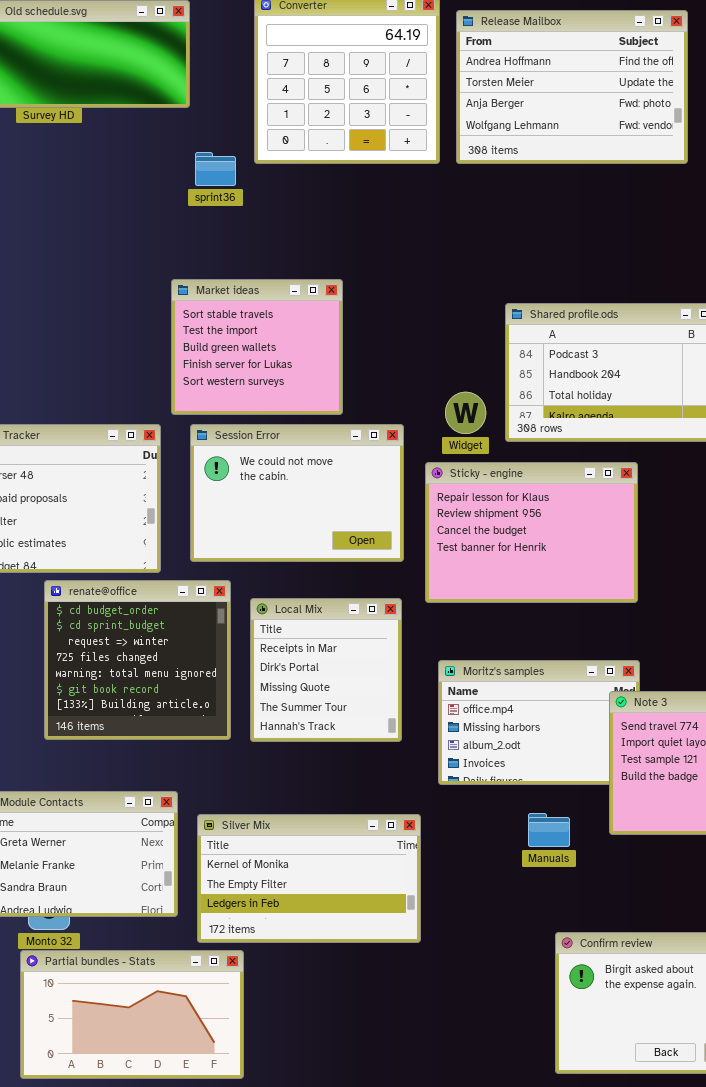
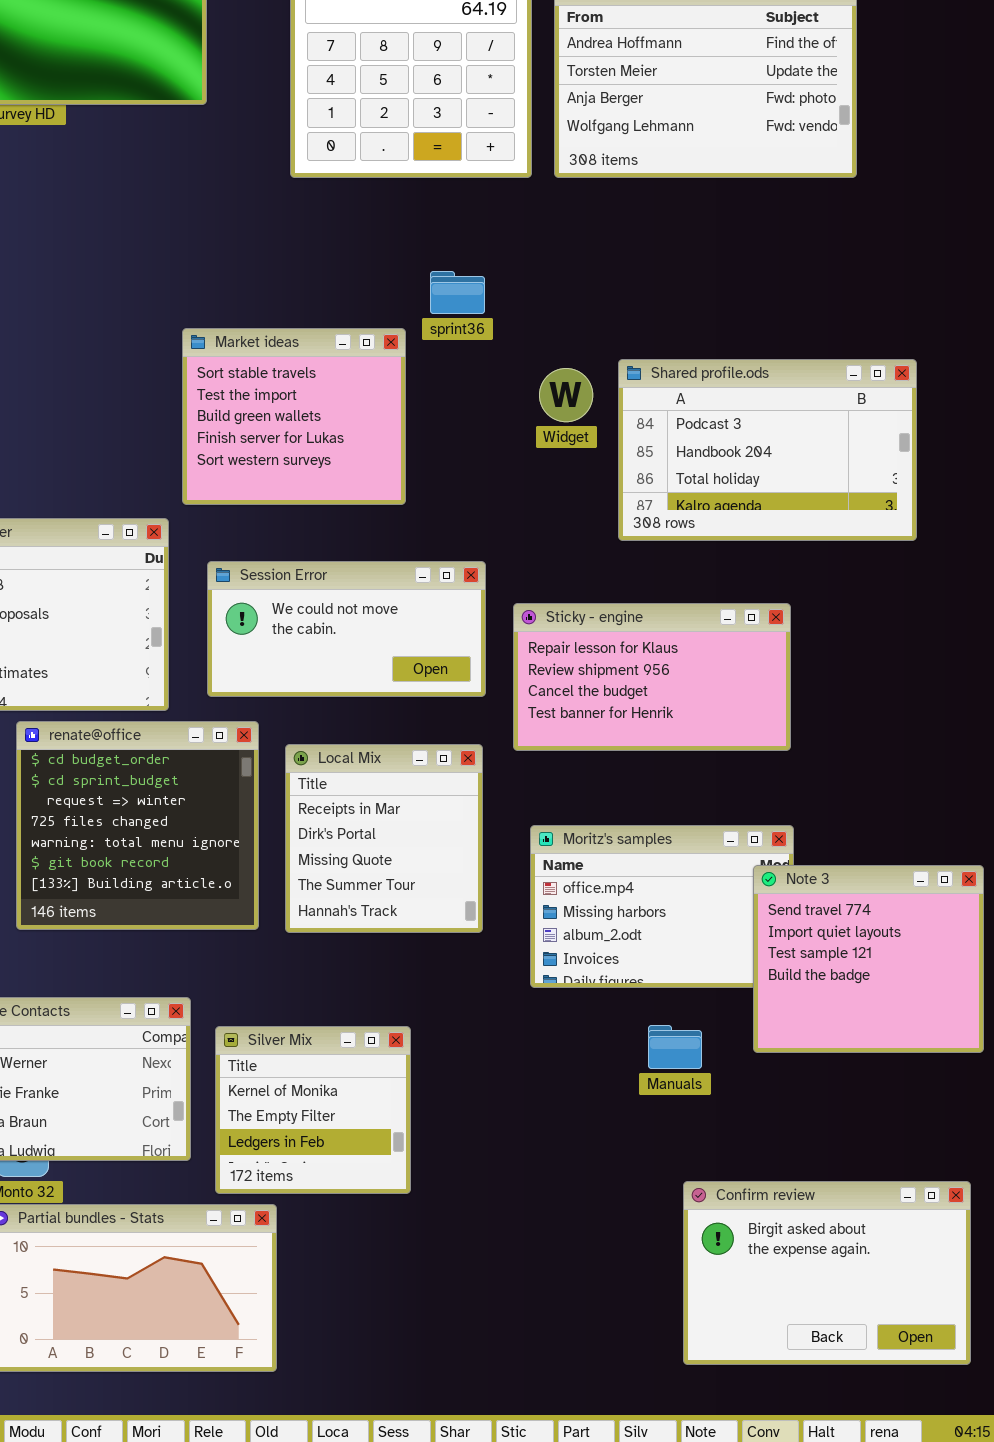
sprint36: [195,152,236,186] -> [430,271,485,314], moved
Widget: [445,392,486,434] -> [539,368,593,422], moved
Session Error: [190,424,404,562] -> [207,561,486,697], resized
Sticky - engine: [425,462,638,603] -> [513,603,791,751], resized
Silver Mix: [197,814,421,943] -> [215,1026,411,1194], resized

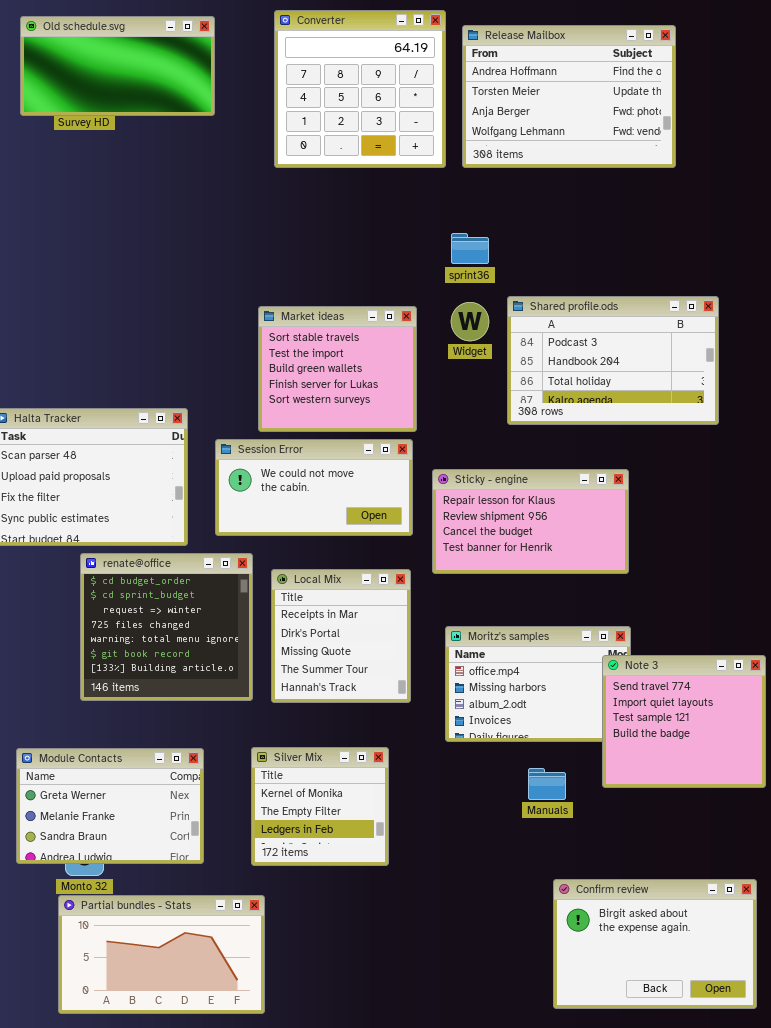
sprint36: [430,271,485,314] -> [451,233,489,264], moved
Market ideas: [182,328,406,505] -> [258,306,417,432], moved
Silver Mix: [215,1026,411,1194] -> [251,747,389,866], moved

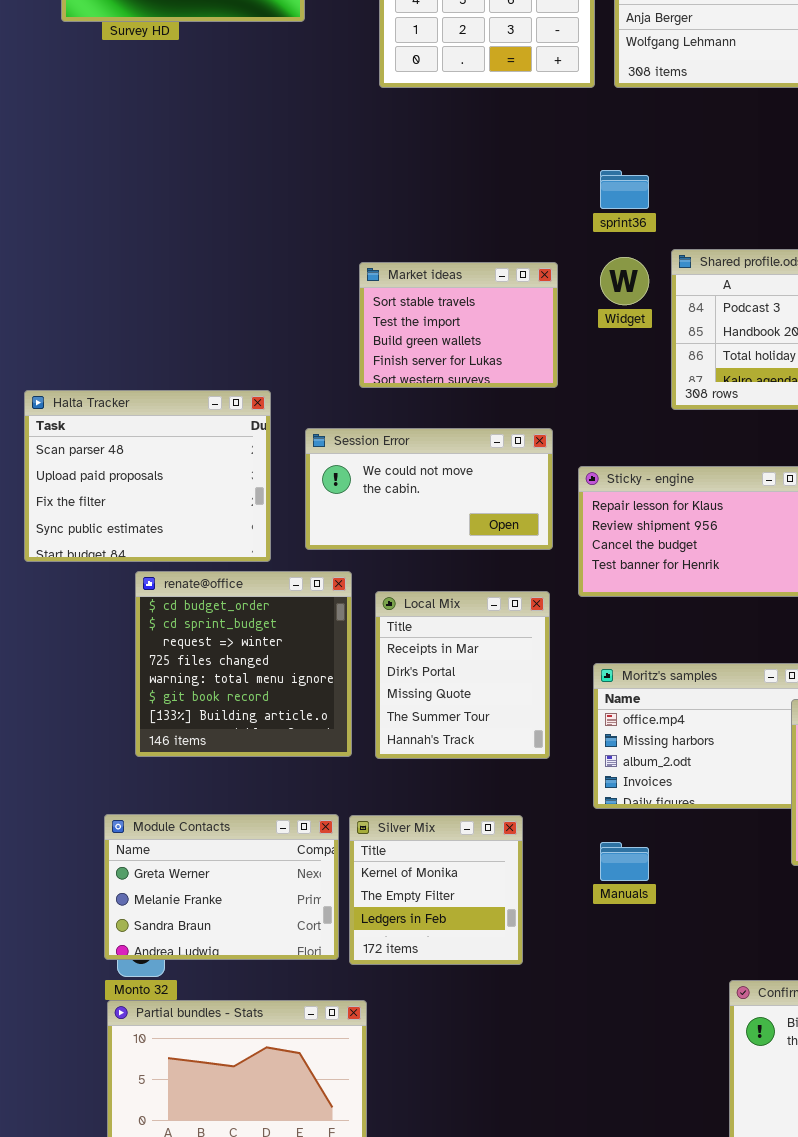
Market ideas: [258,306,417,432] -> [359,262,558,388], resized
Module Contacts: [16,748,204,864] -> [104,814,339,960], moved
Manuals: [528,768,566,800] -> [600,842,649,881], moved

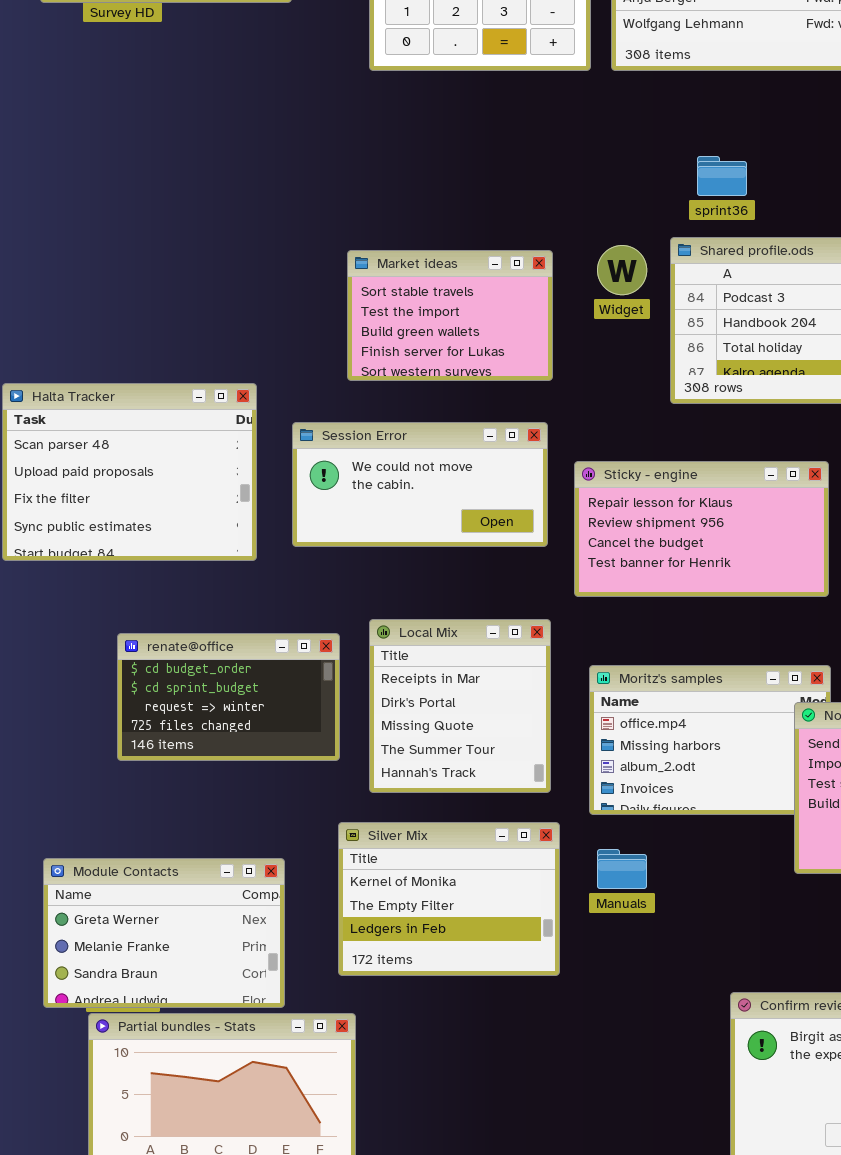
sprint36: [600,170,649,209] -> [697,156,747,196], moved
renate@office: [135,571,352,757] -> [117,633,340,761], resized
Local Mix: [375,591,550,759] -> [369,619,551,793], moved
Module Contacts: [104,814,339,960] -> [43,858,285,1008], moved
Silver Mix: [349,815,523,965] -> [338,822,560,976], resized

